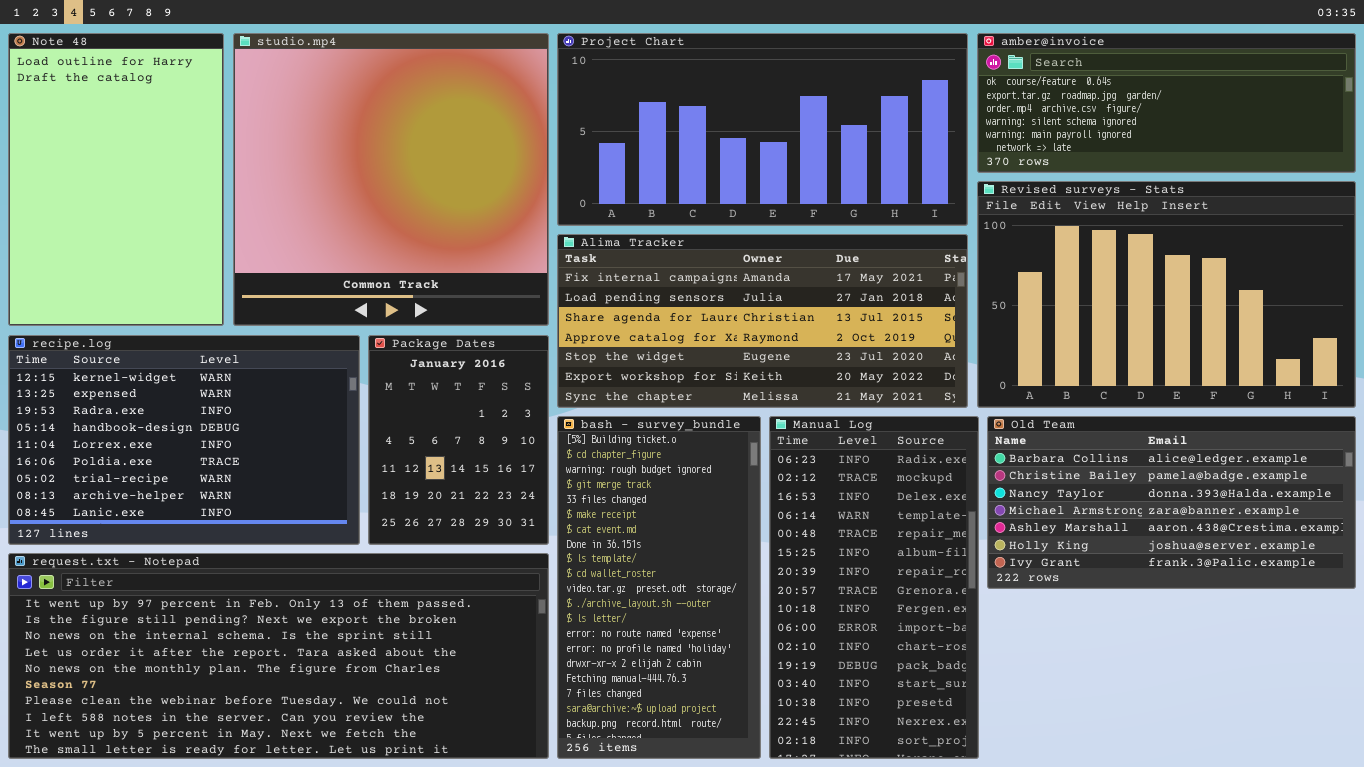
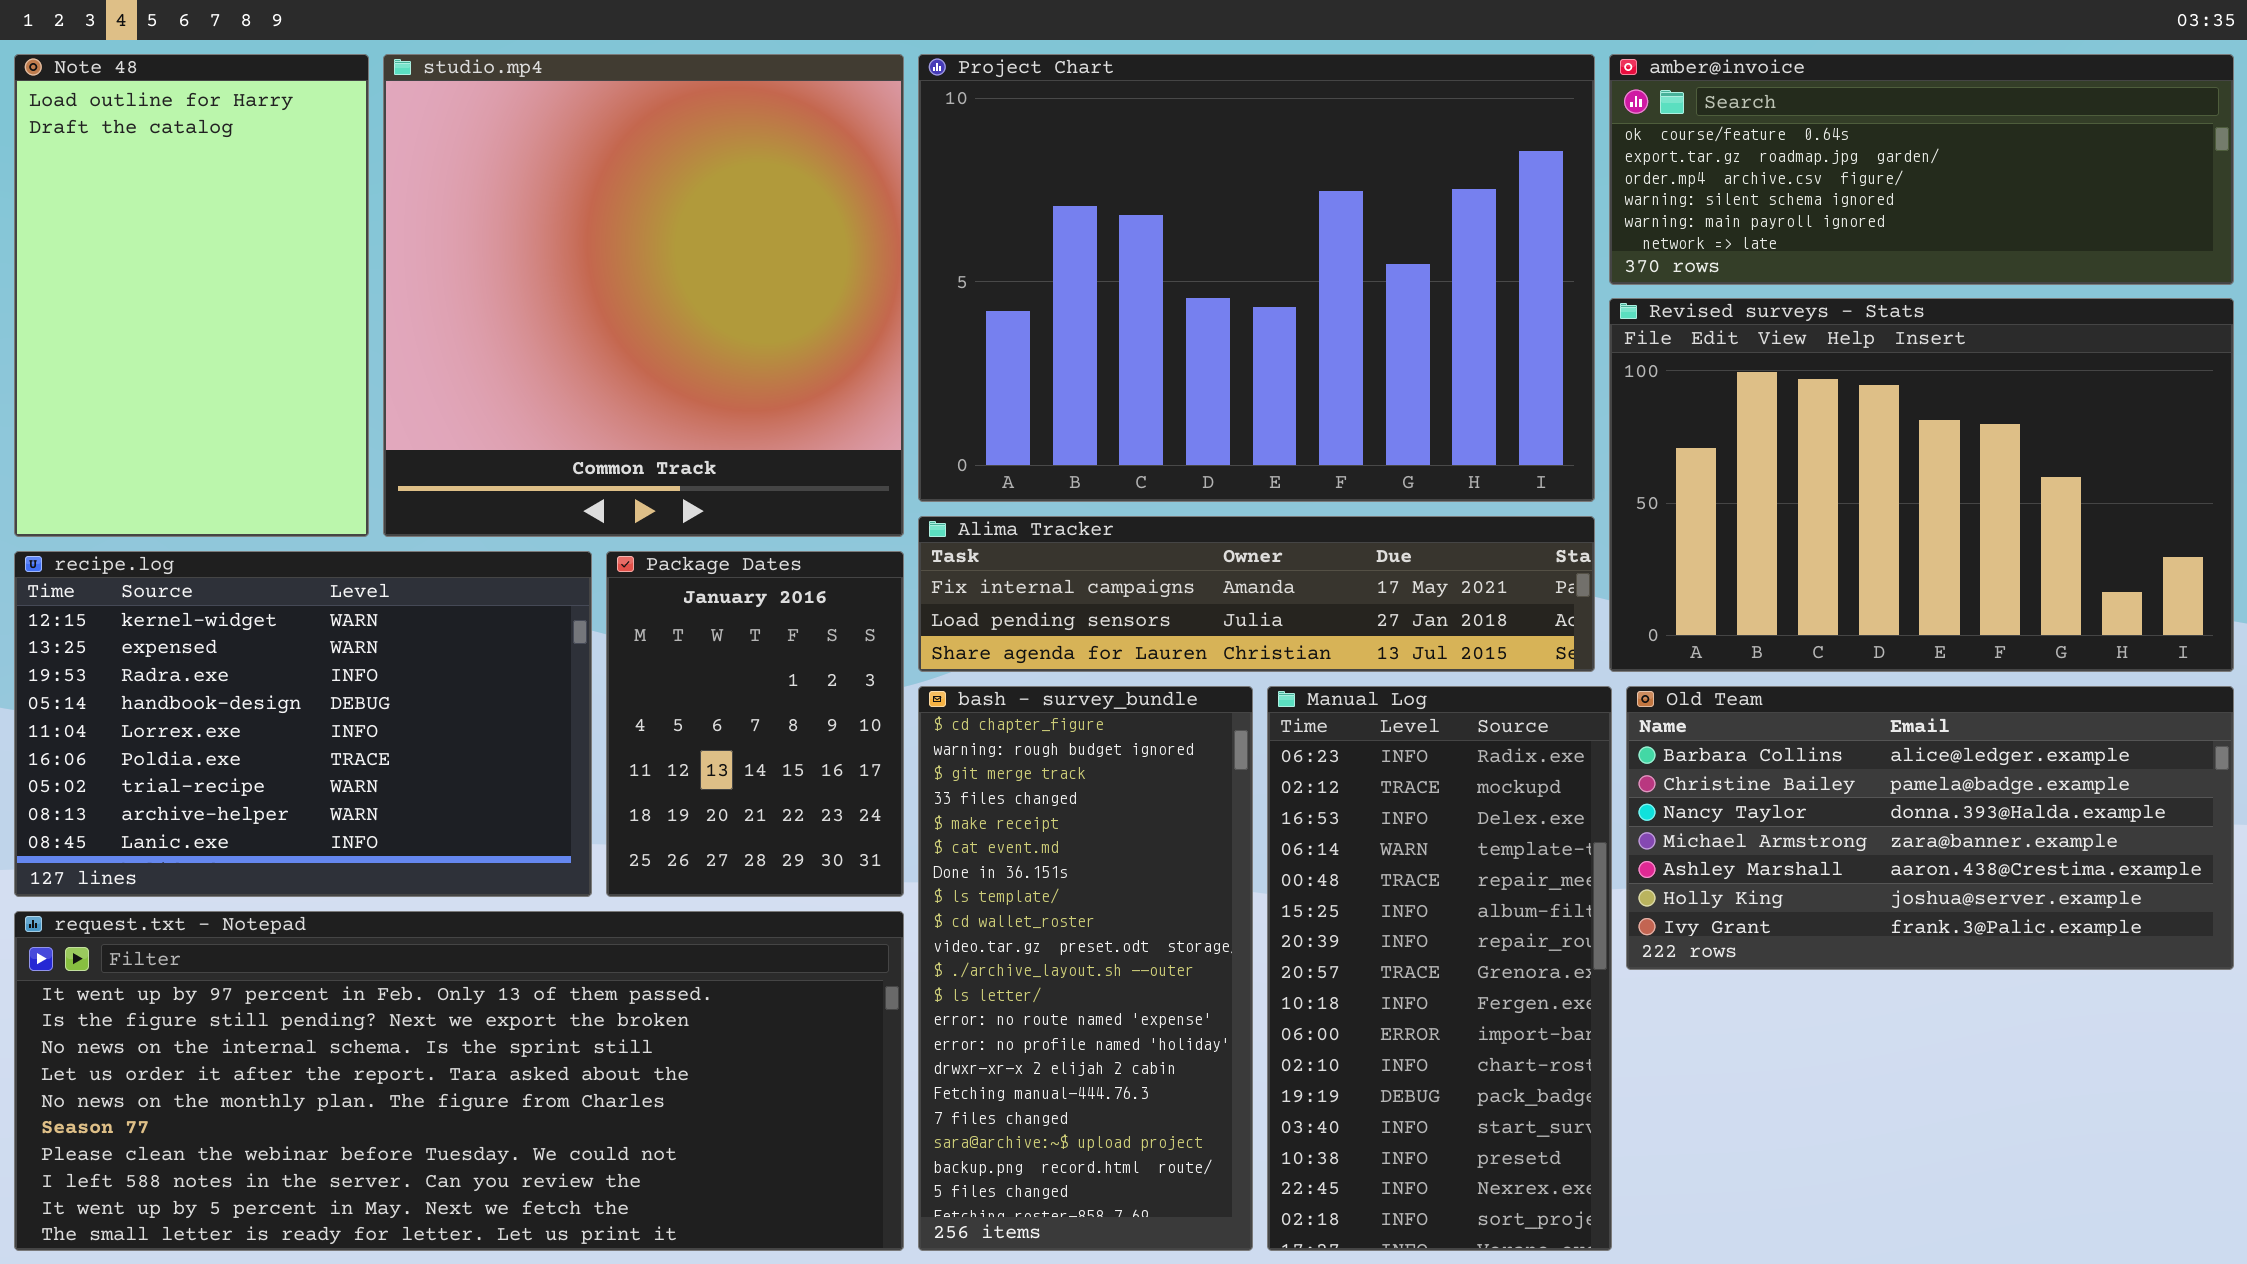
Project Chart: [557,33,968,226] -> [918,54,1595,502], resized
Alima Tracker: [557,234,968,408] -> [918,516,1595,672], resized
bash - survey_bundle: [557,416,761,759] -> [918,686,1253,1251], scrolled down 1 row

